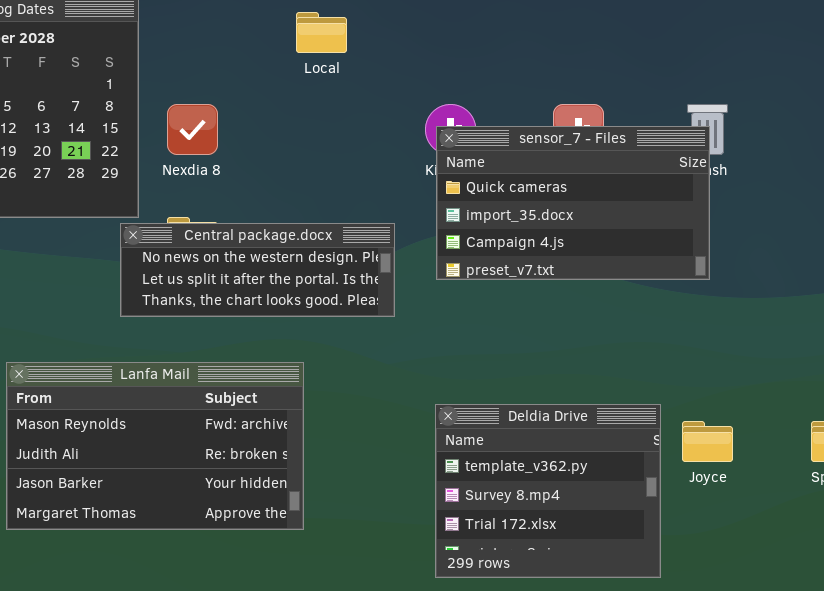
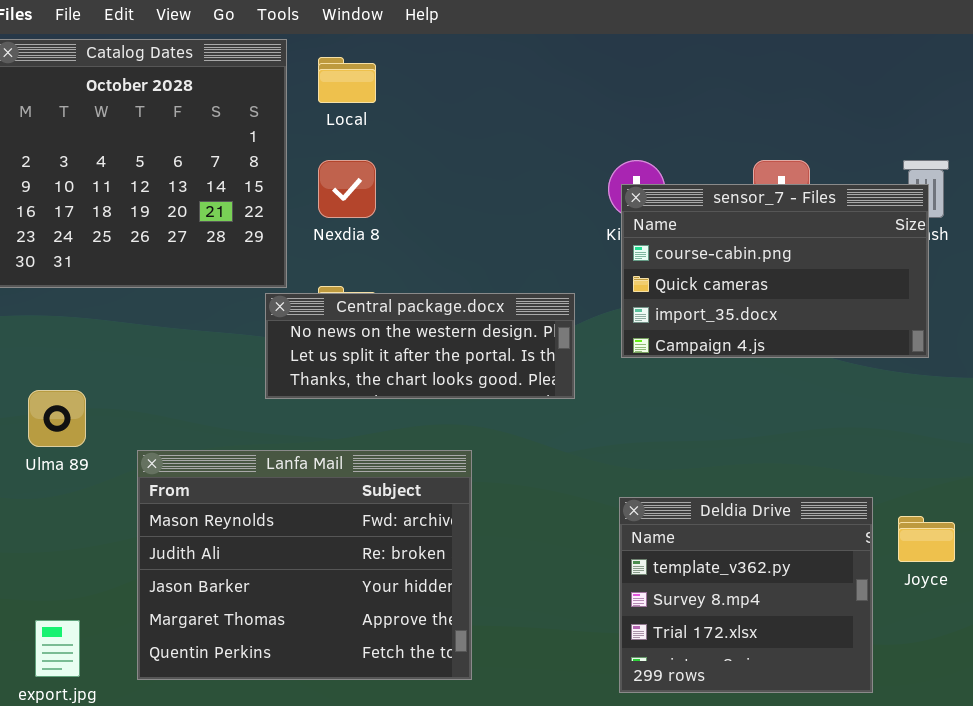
Local: [296,12,347,53] -> [318,57,376,103], moved
sensor_7 - Files: [436,126,710,280] -> [621,184,929,358], scrolled up 1 row
Lanfa Mail: [6,362,304,530] -> [137,450,472,680], resized

